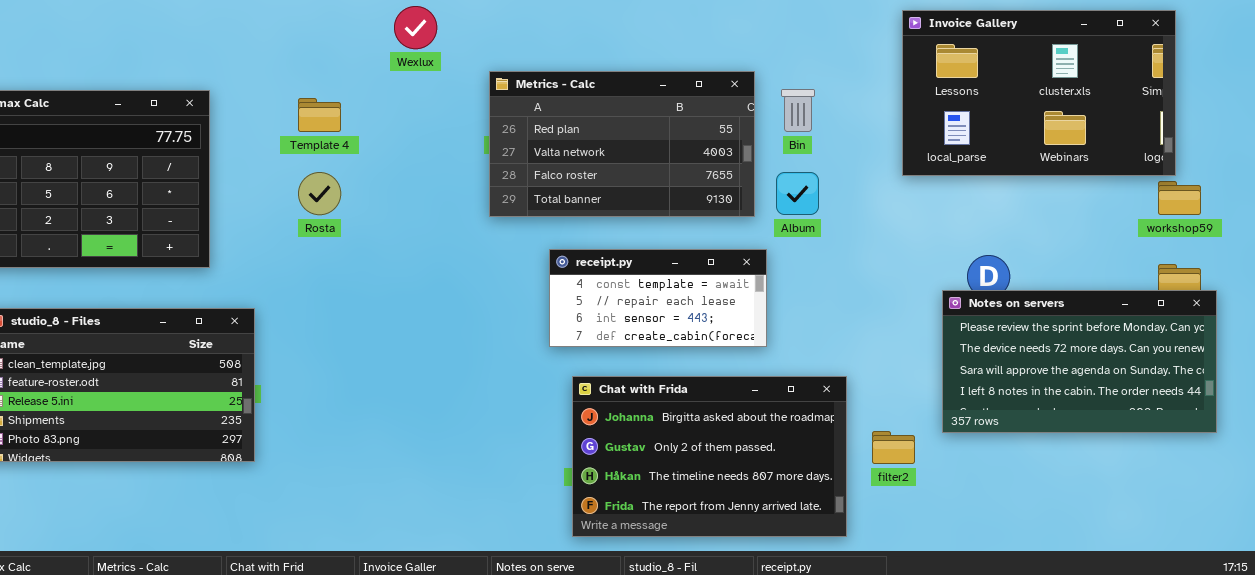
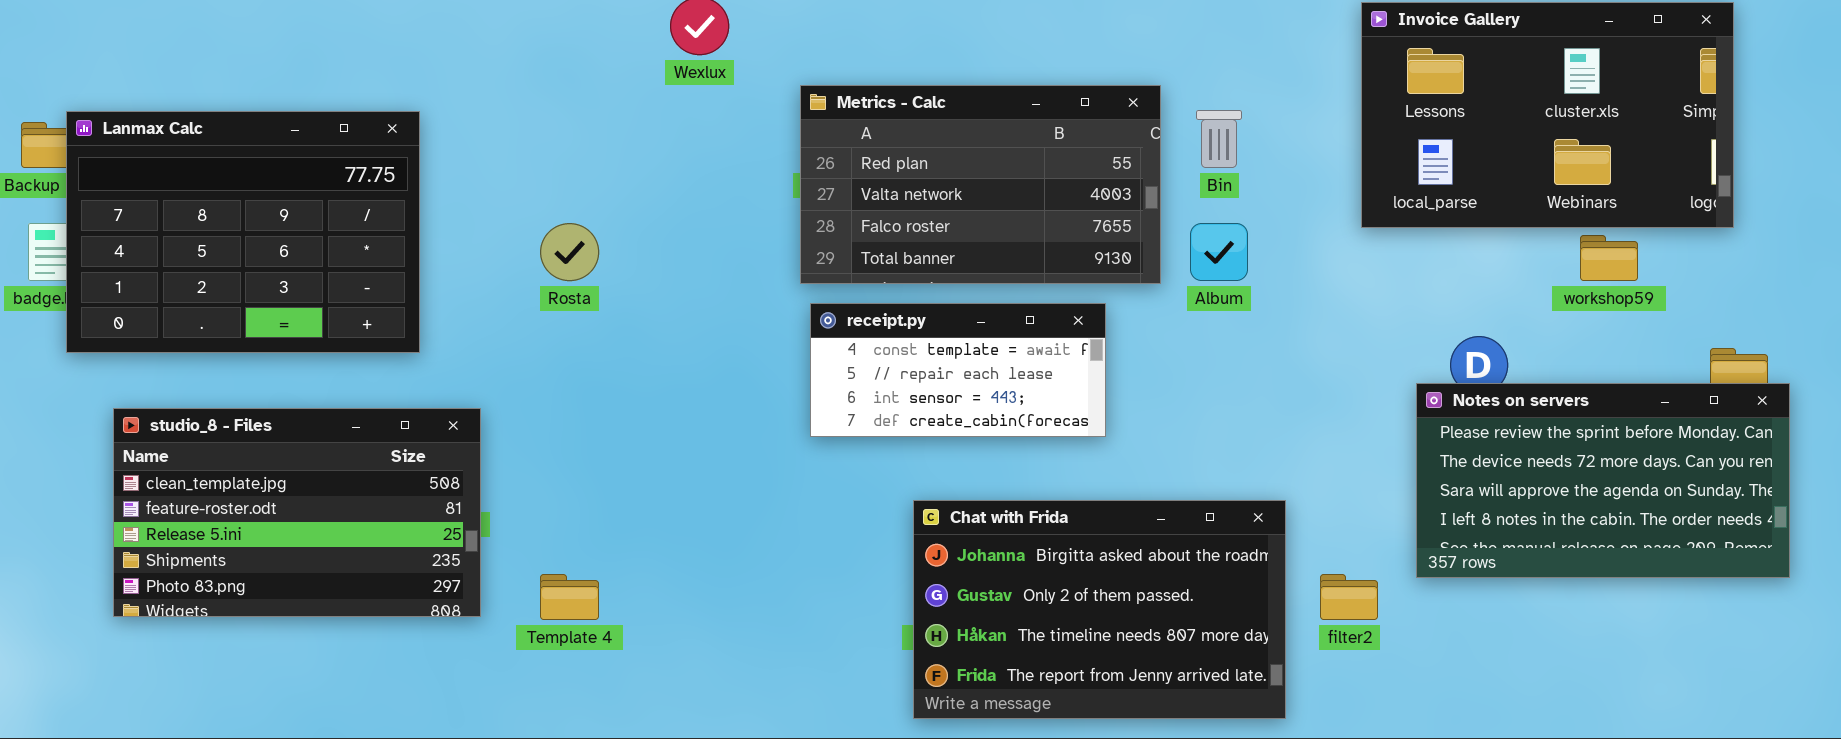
Template 4: [298,98,341,132] -> [540,574,599,620], moved
workshop59: [1158,181,1201,215] -> [1580,235,1638,281], moved
receipt.py: [549,249,767,347] -> [810,303,1106,437], moved

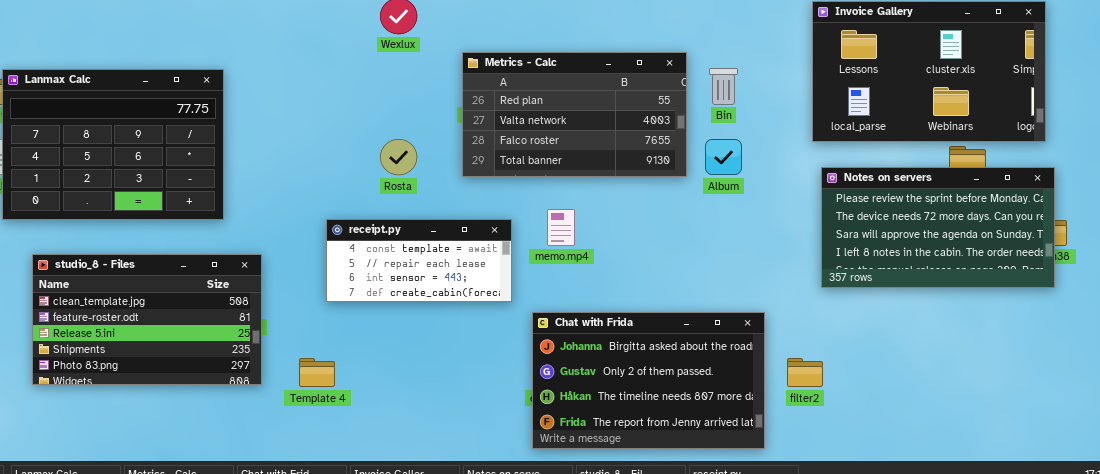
Rosta: [540,223,599,281] -> [380,139,417,175], moved
receipt.py: [810,303,1106,437] -> [326,219,512,302], moved
Notes on servers: [1416,383,1790,578] -> [821,167,1055,288], moved

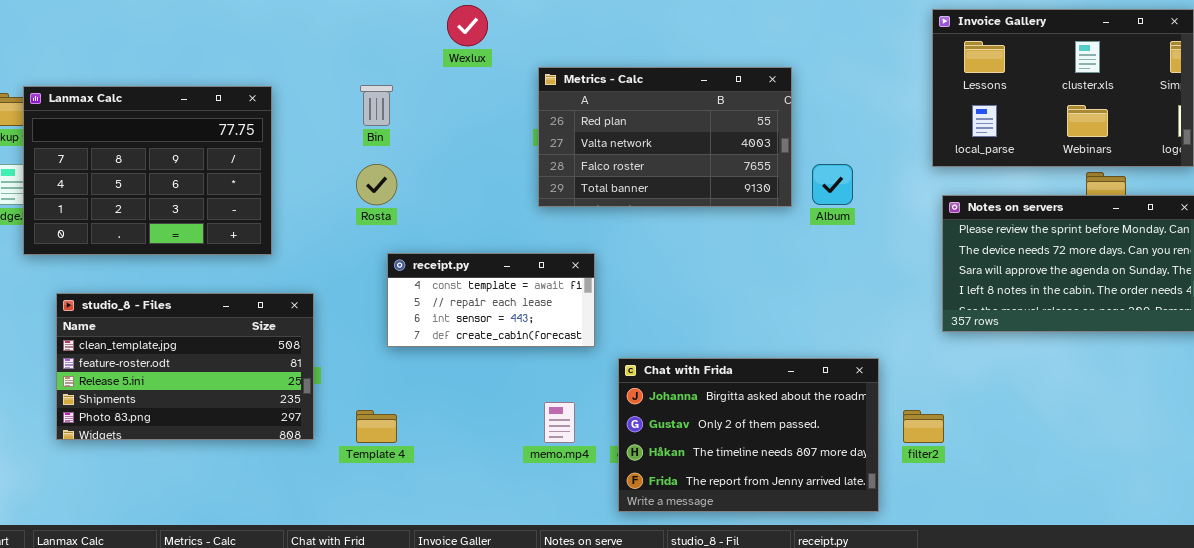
Bin: [709,68,738,105] -> [360,85,393,126], moved
Rosta: [380,139,417,175] -> [356,164,397,205], moved
memo.mp4: [547,209,575,246] -> [544,402,575,443], moved

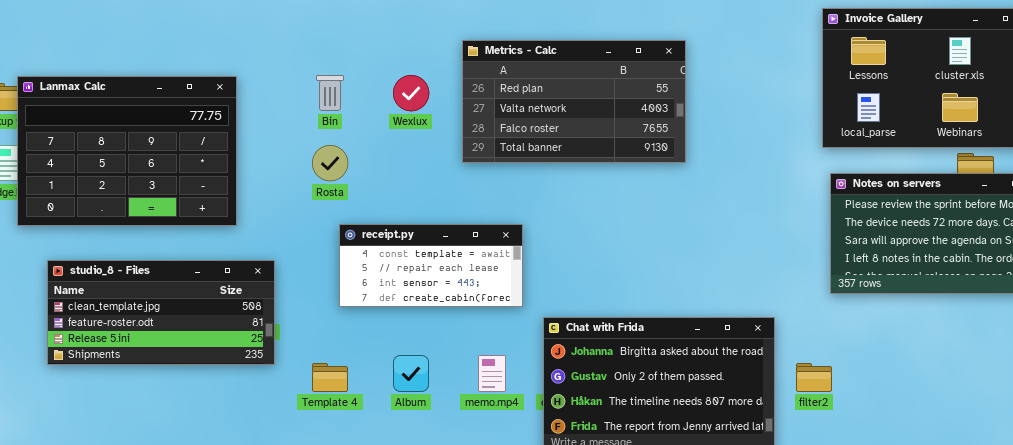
Wexlux: [447,5,488,46] -> [393,75,429,111], moved
Metrics - Calc: [538,67,792,207] -> [462,40,686,163], moved
Album: [812,164,853,205] -> [393,355,429,392], moved
studio_8 - Files: [56,293,314,440] -> [47,260,275,365], resized

